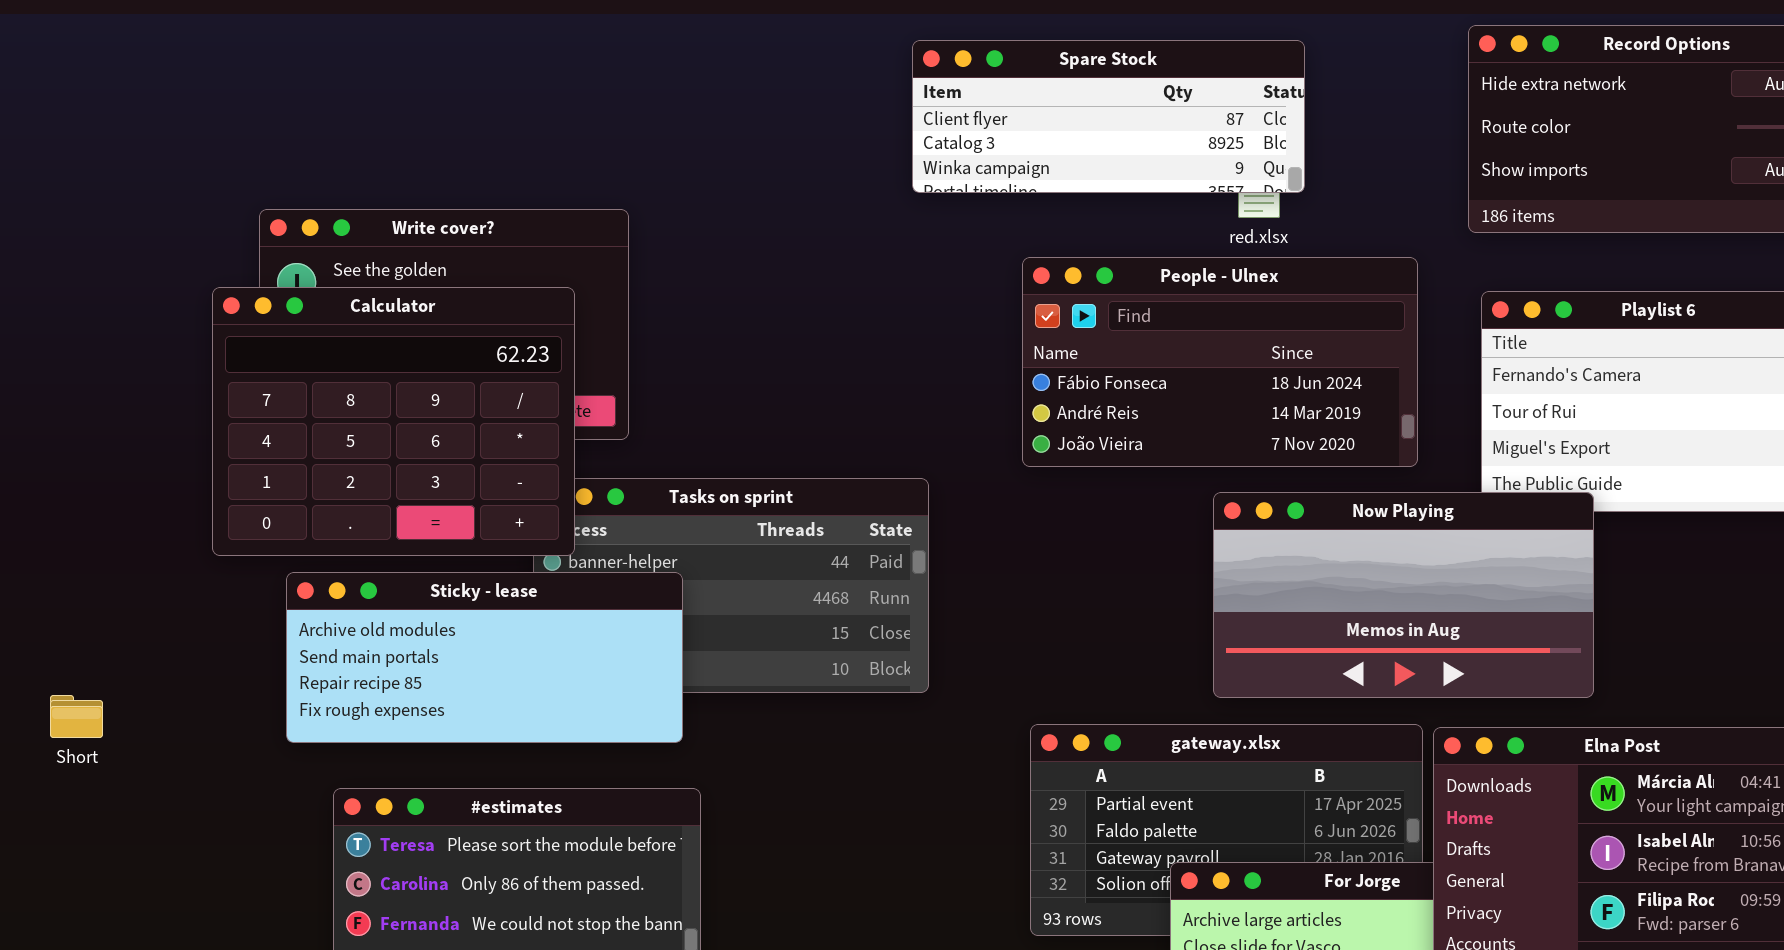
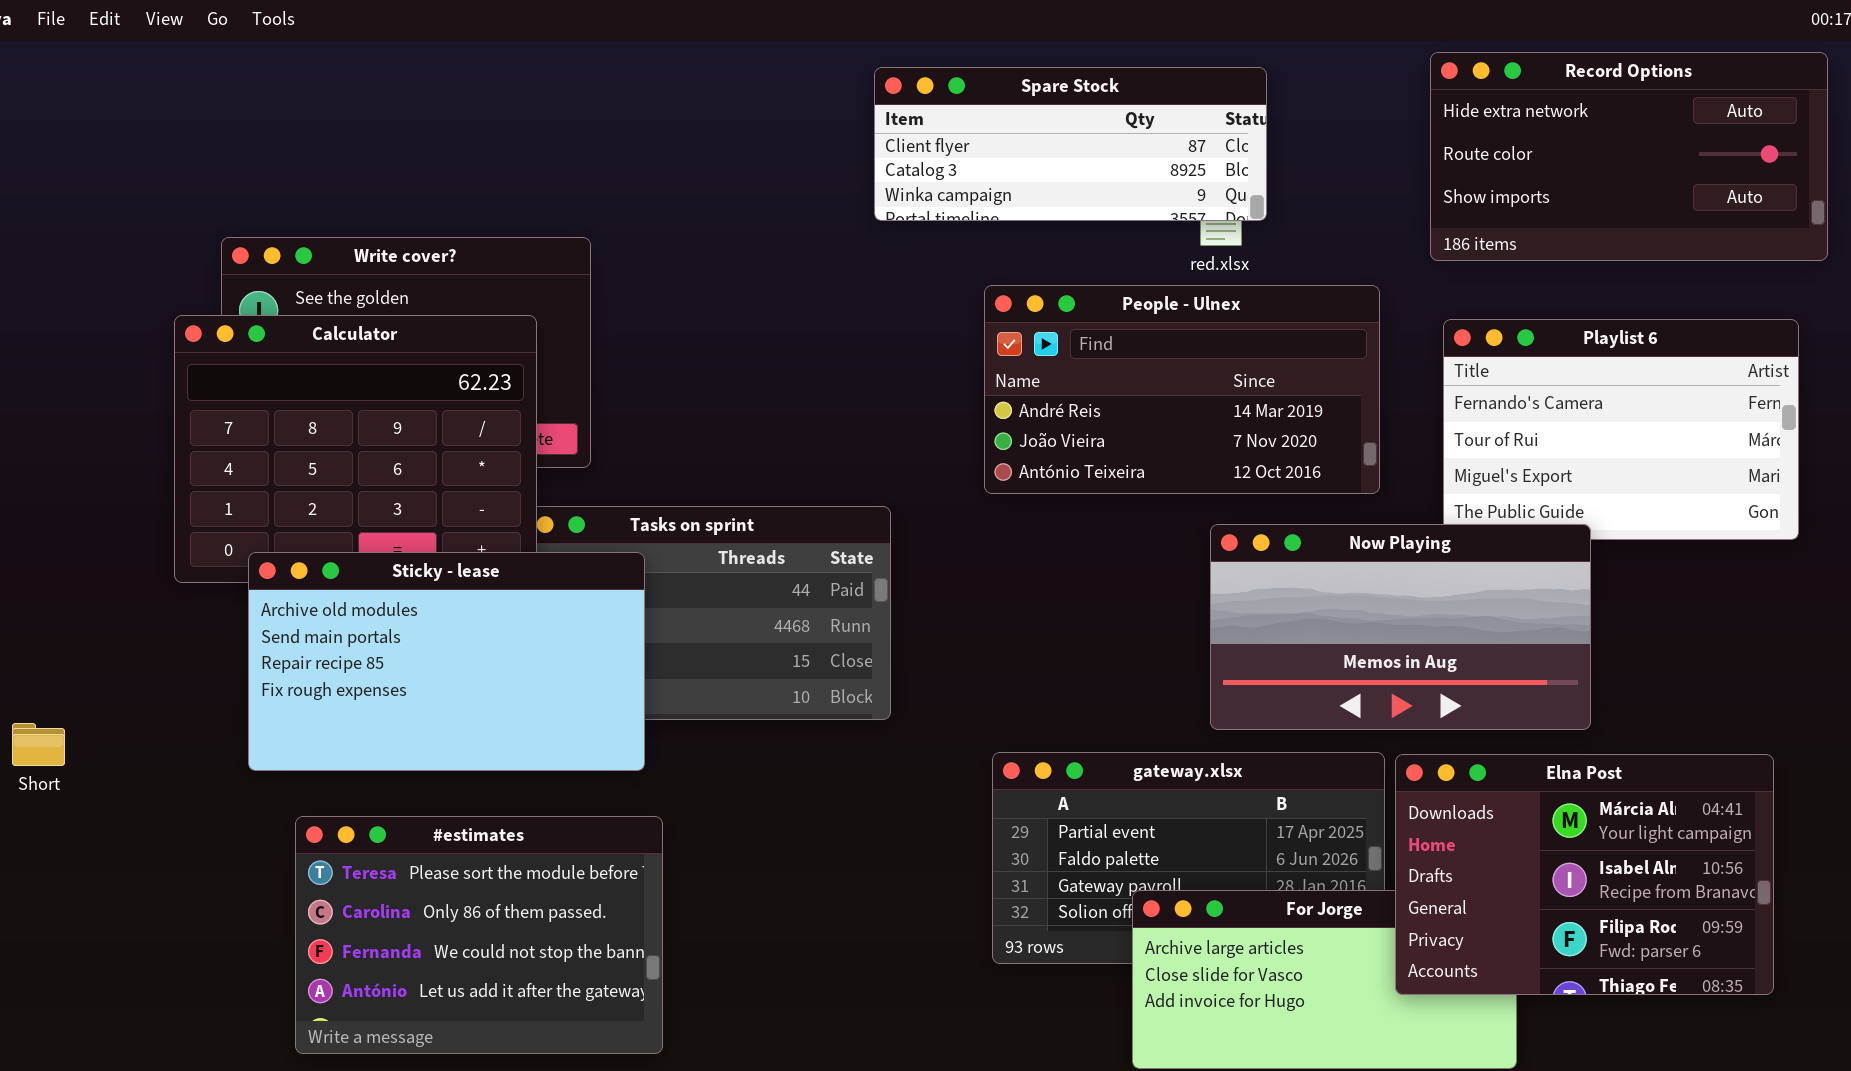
People - Ulnex: [1022,257,1418,467] -> [984,285,1380,494], scrolled down 1 row
Now Playing: [1213,492,1594,698] -> [1210,524,1591,730], moved
Sticky - lease: [286,572,683,743] -> [248,552,645,771], resized

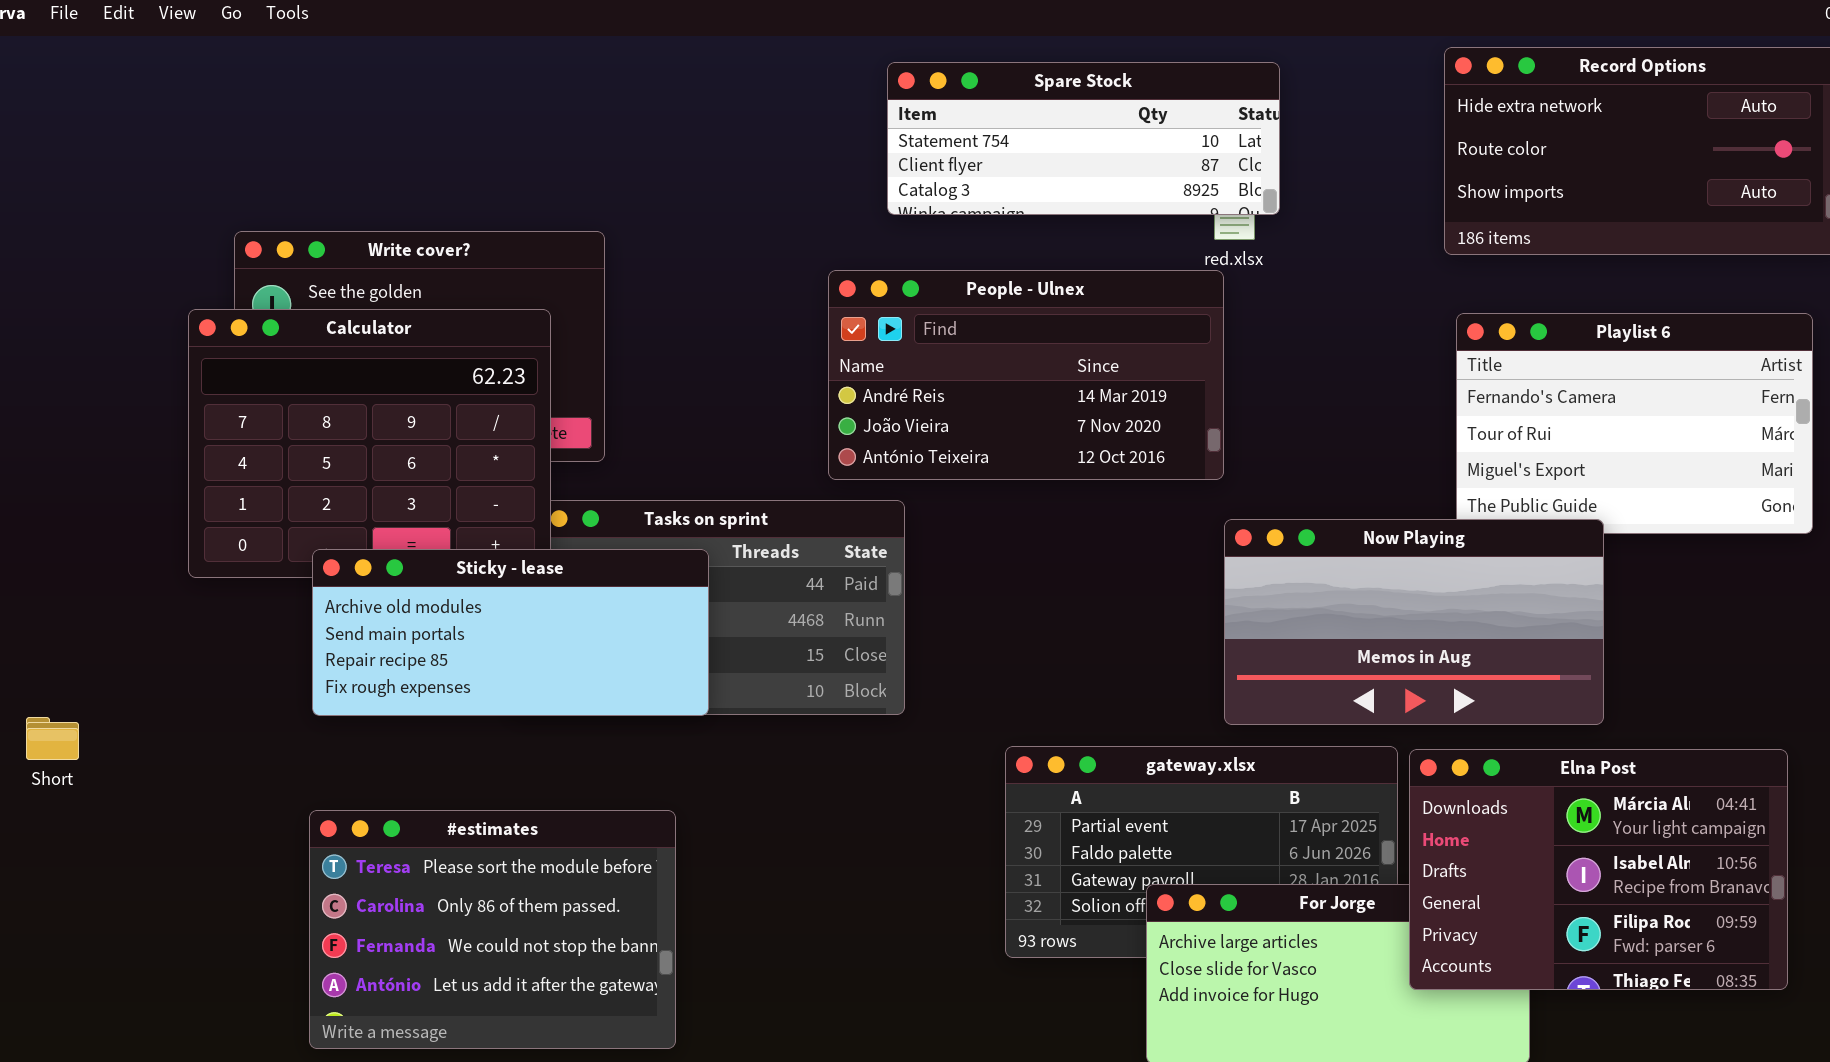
Spare Stock: [874,67,1267,221] -> [887,62,1280,215], scrolled up 1 row
People - Ulnex: [984,285,1380,494] -> [828,270,1224,480], moved
Sticky - lease: [248,552,645,771] -> [312,549,709,716], moved, resized

